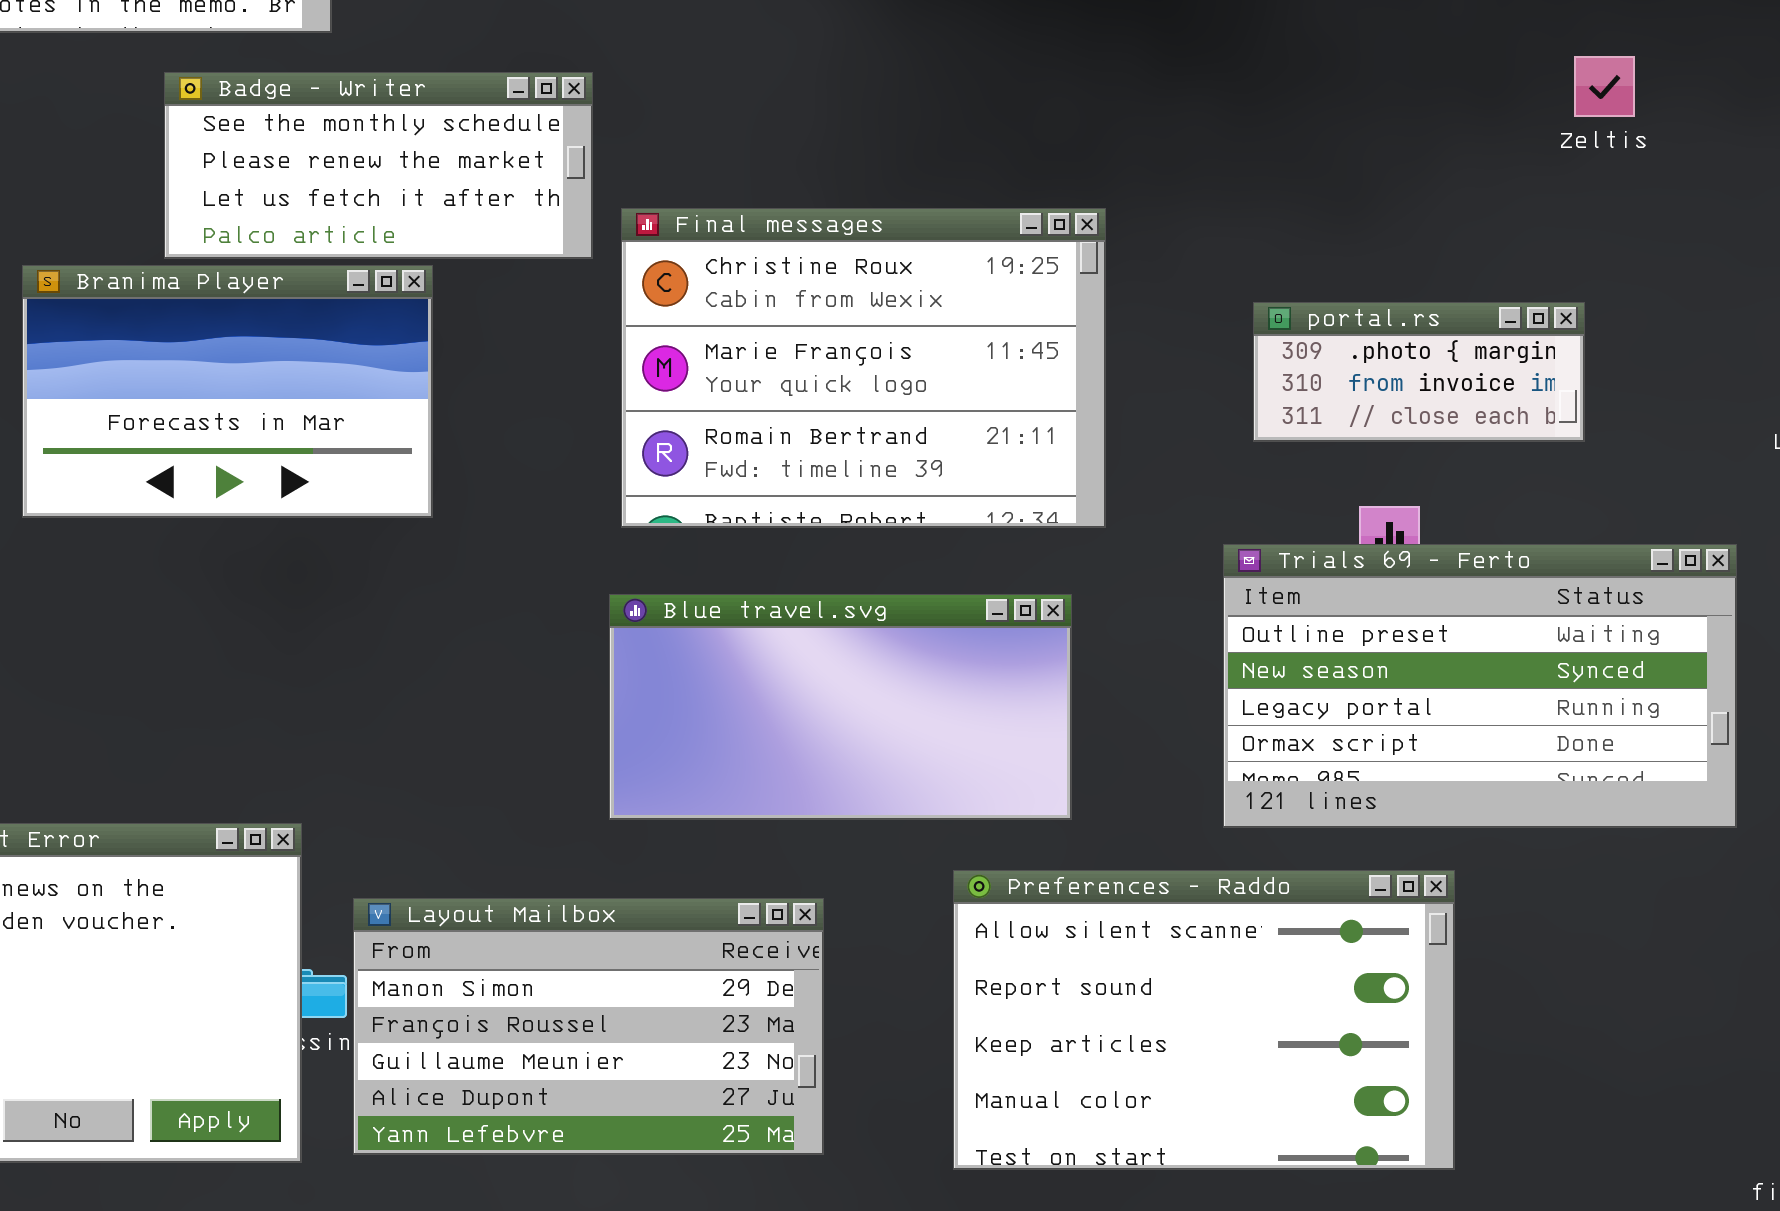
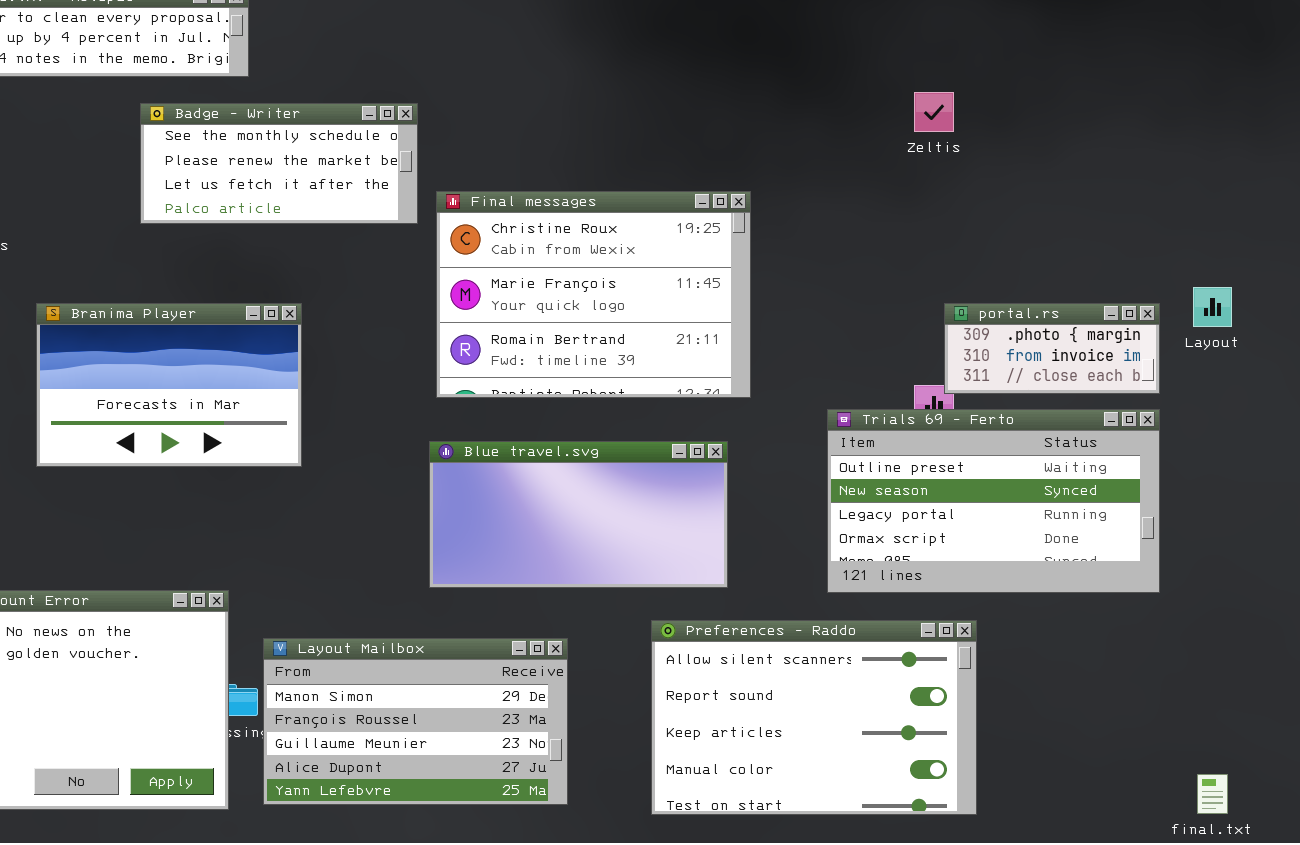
Zeltis: [1574,56,1635,117] -> [914,92,954,132], moved
Branima Player: [22,265,433,518] -> [36,303,302,467], moved
portal.rs: [1253,302,1585,442] -> [944,303,1160,394], moved

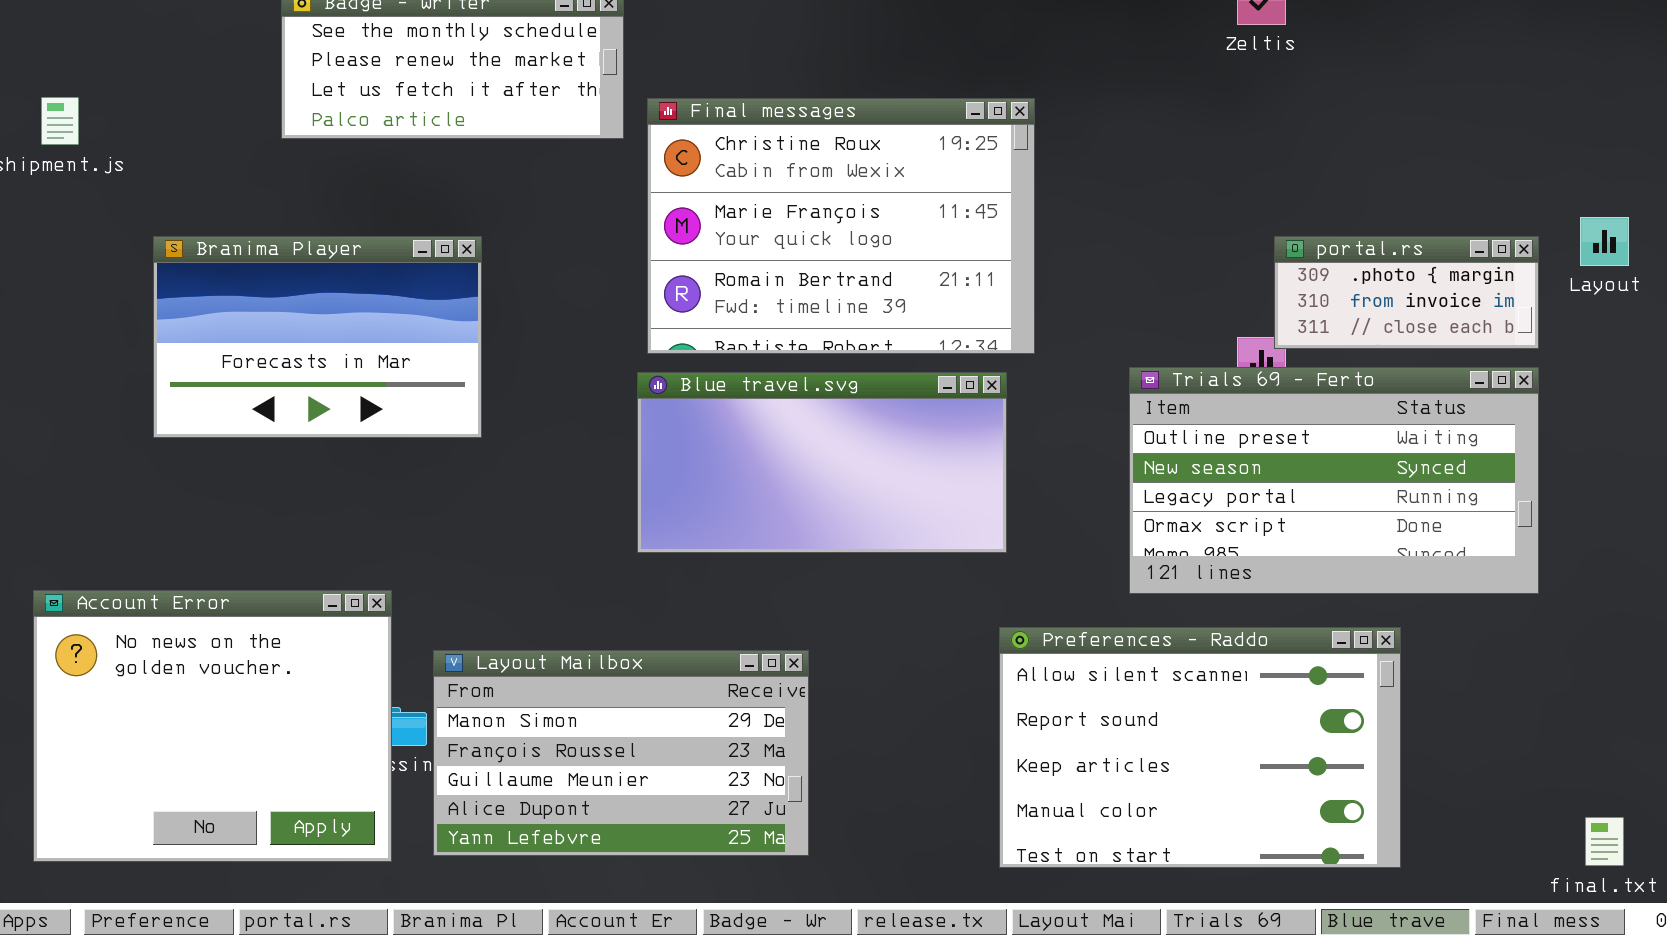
Blue travel.svg: [429,441,728,588] -> [637,372,1007,553], moved
Preferences - Raddo: [651,620,977,815] -> [999,627,1401,868], moved

